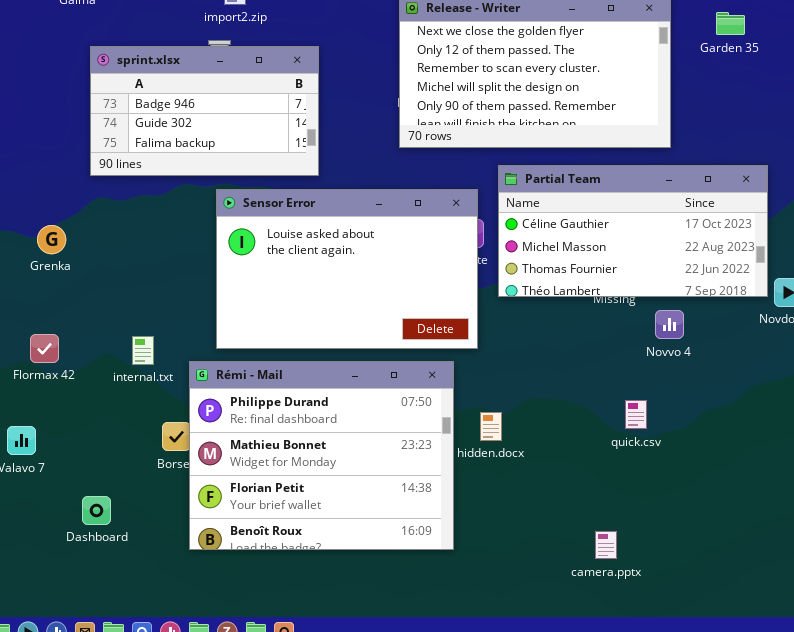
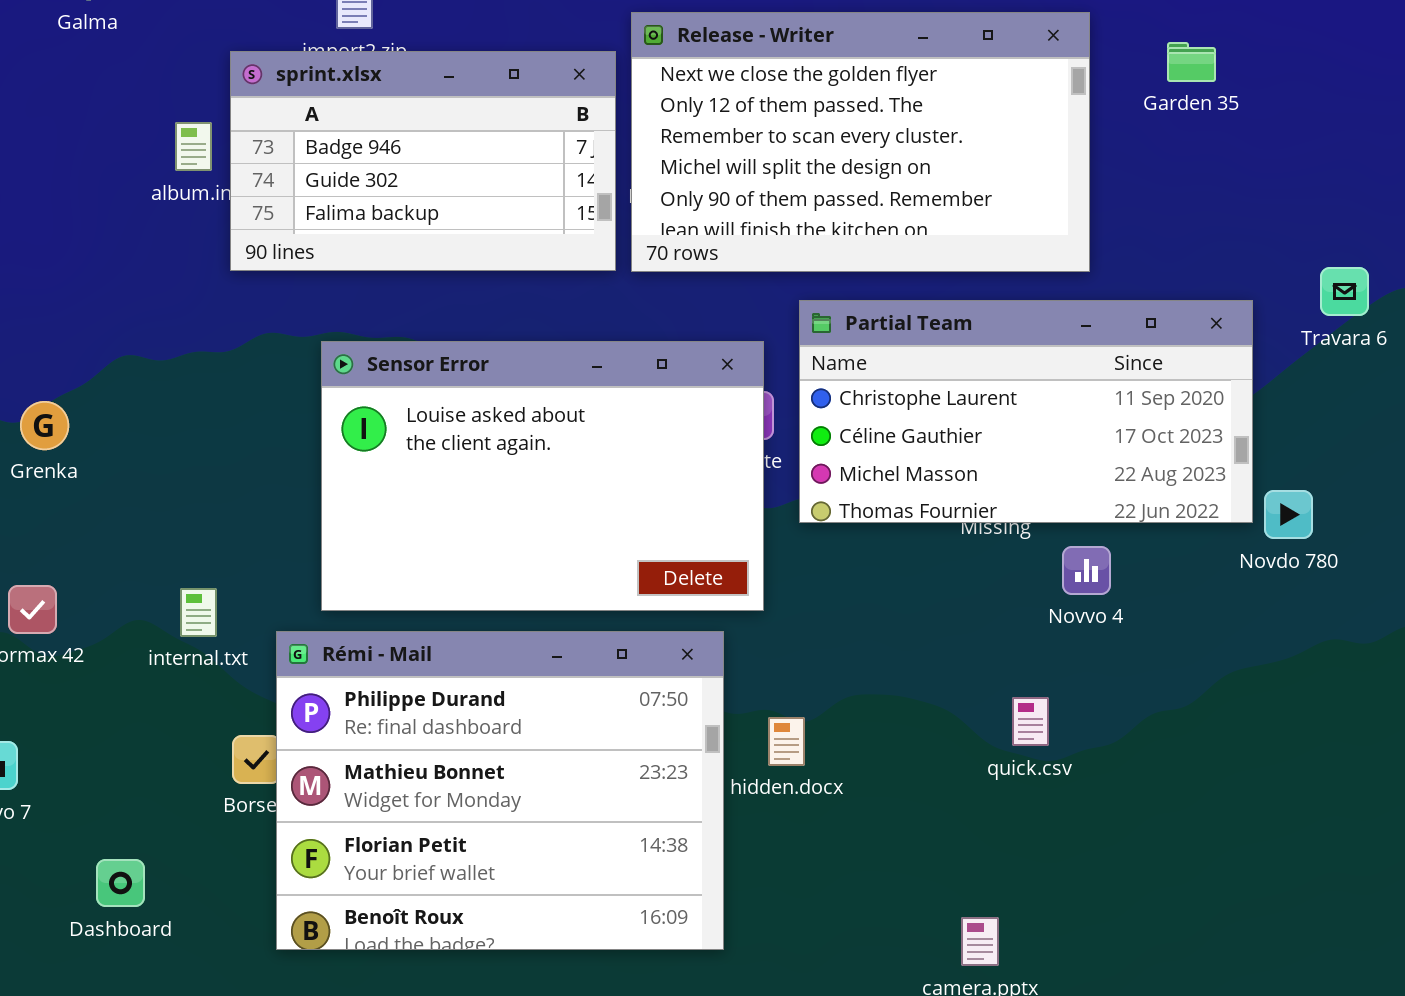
sprint.xlsx: [90,46,319,176] -> [230,51,616,271], moved
Partial Team: [498,165,768,297] -> [799,300,1253,523], scrolled up 1 row

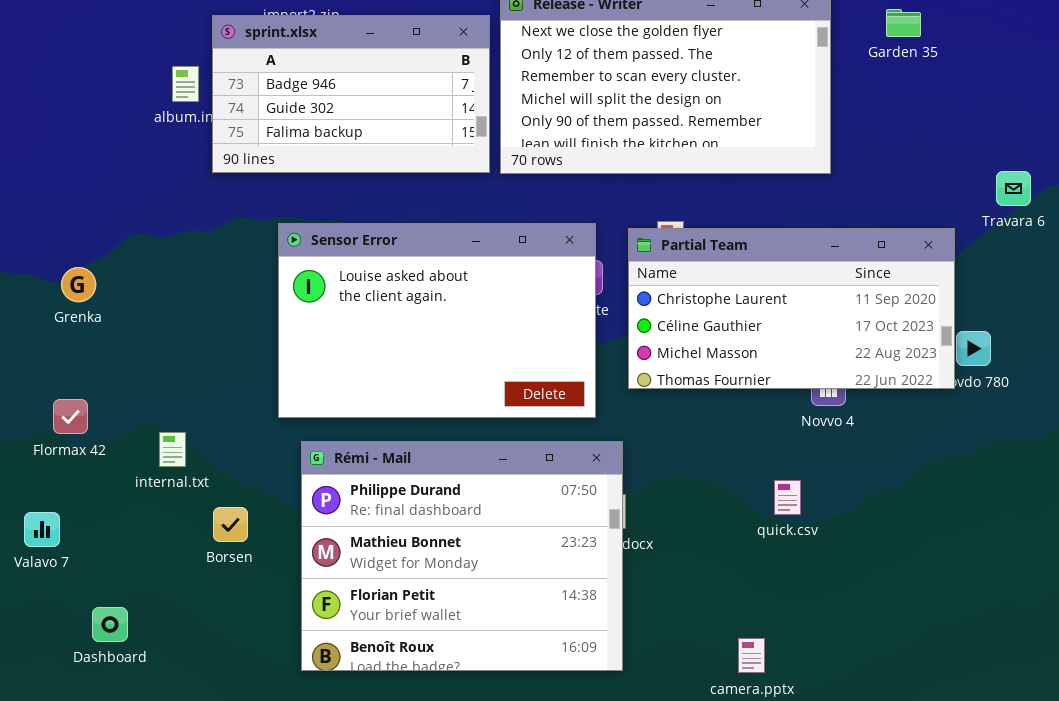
Partial Team: [799,300,1253,523] -> [628,228,955,389], moved
internal.txt: [180,588,217,637] -> [159,432,186,467], moved
Rémi - Mail: [276,631,724,950] -> [301,441,623,671], moved
Dashboard: [96,859,145,907] -> [92,607,128,642], moved

